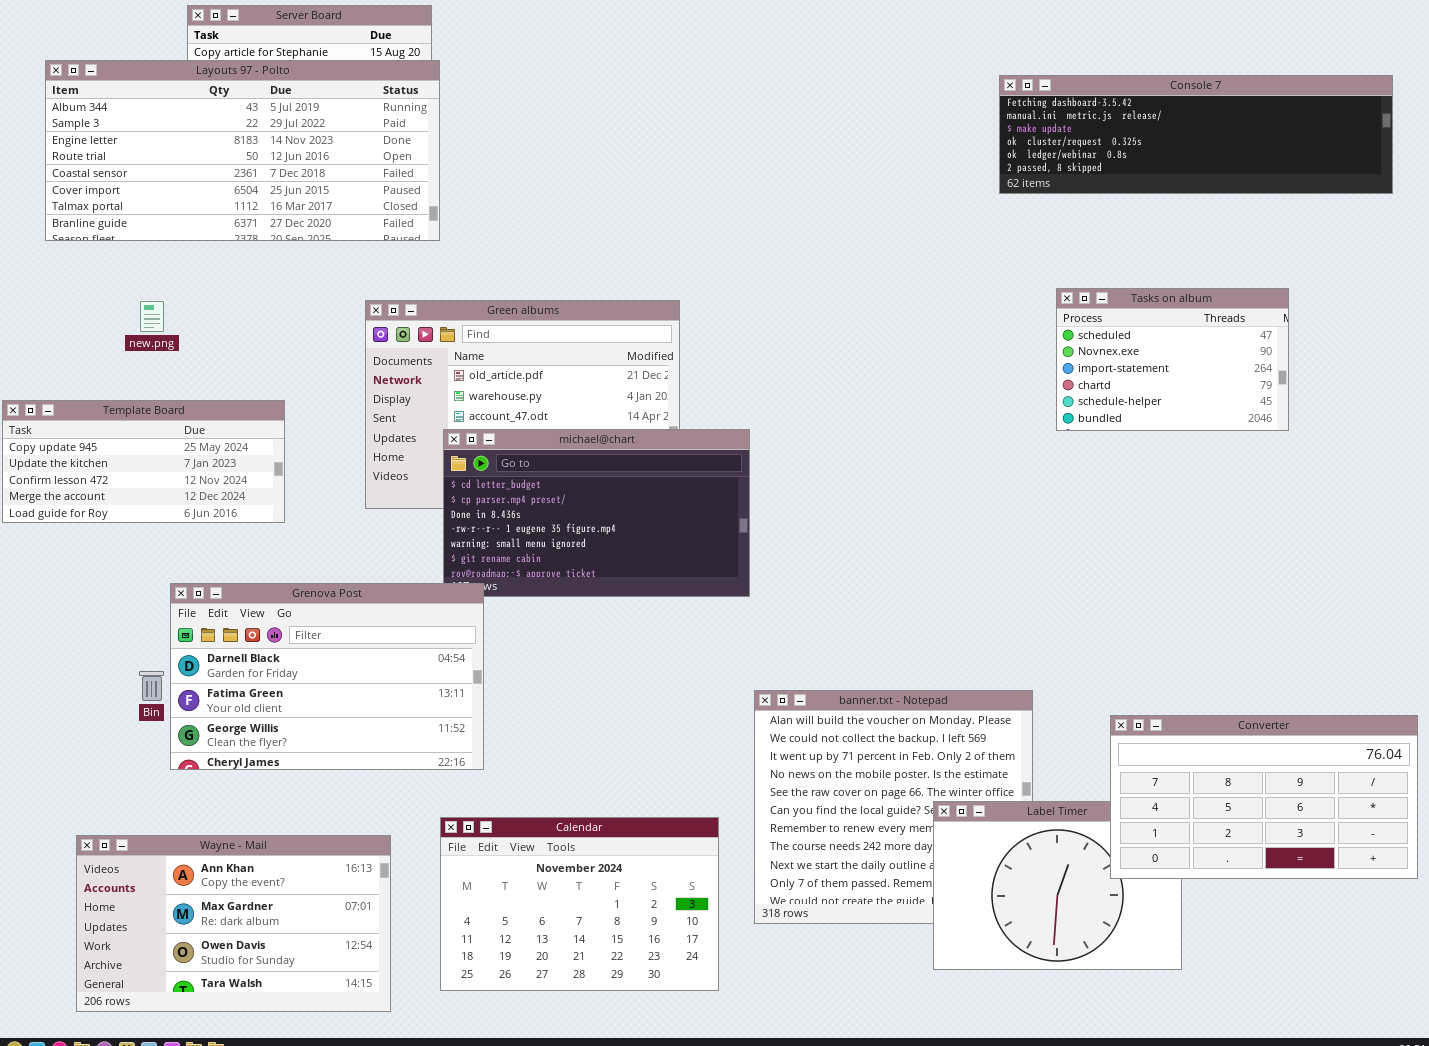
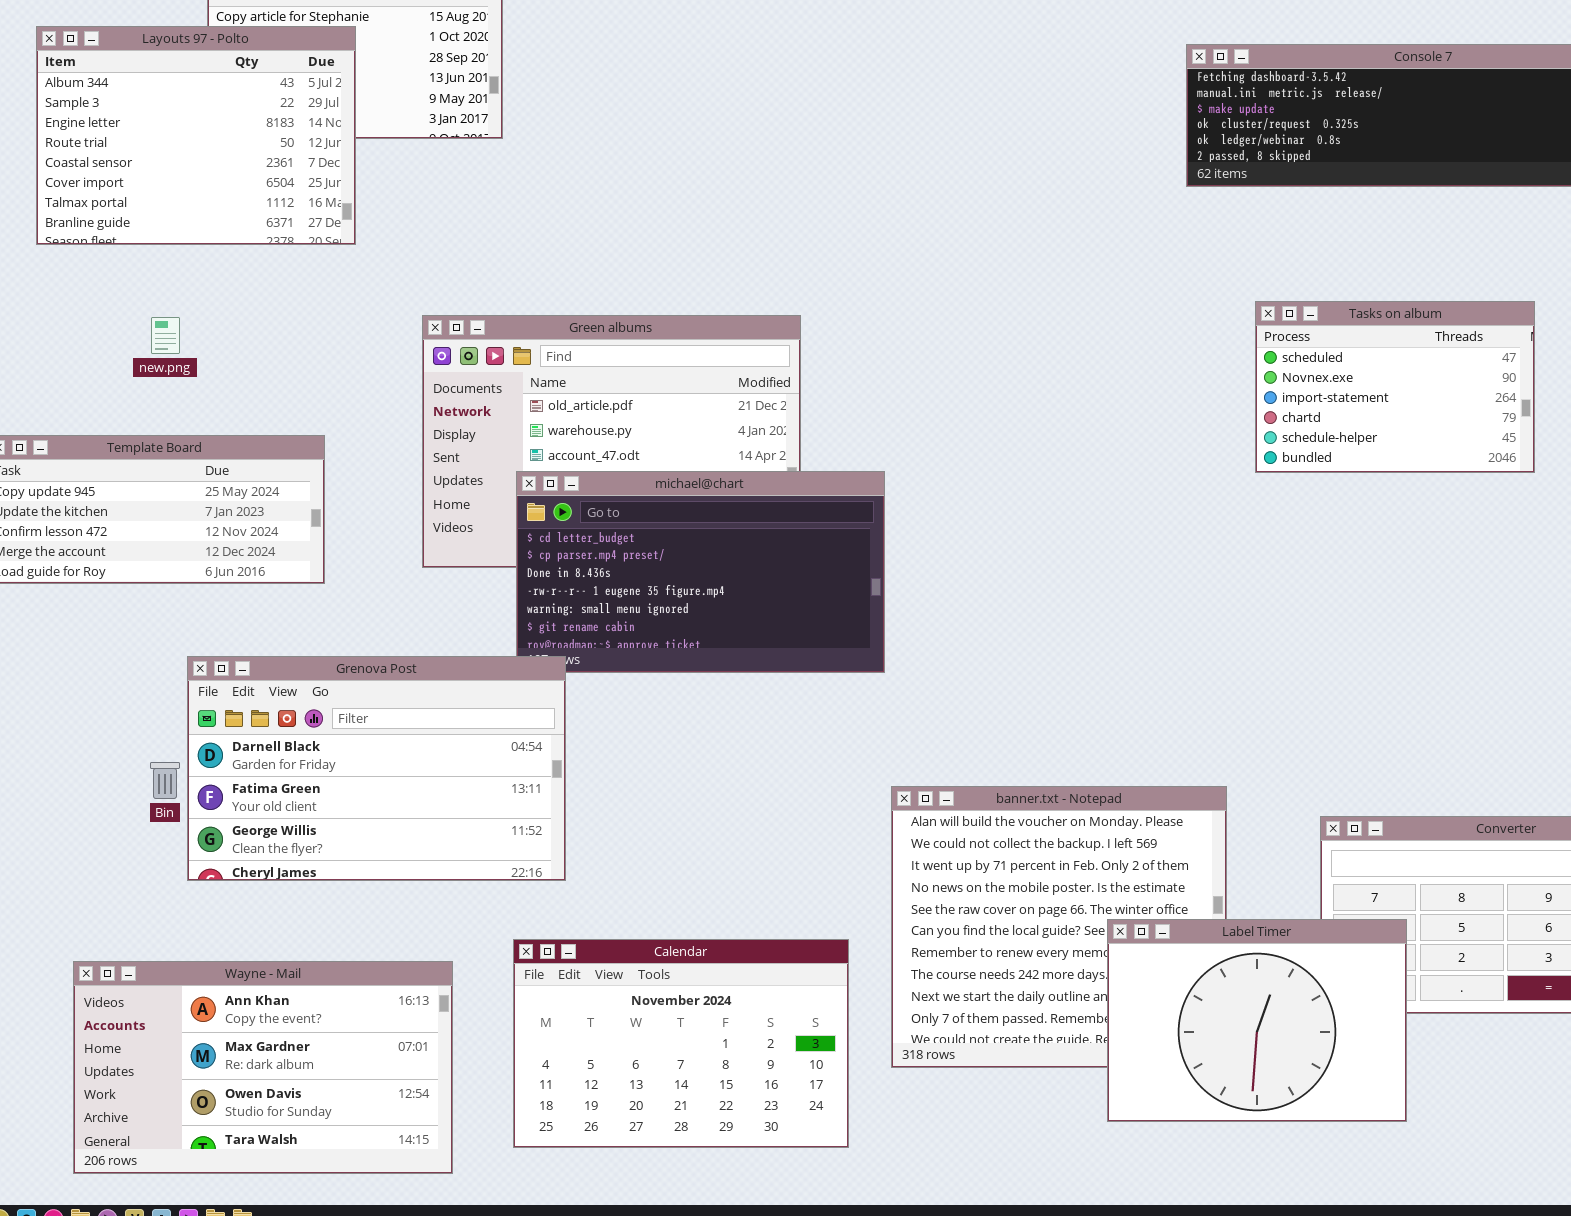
Layouts 97 - Polto: [45,60,440,241] -> [36,26,356,245], resized
Label Timer: [933,801,1182,970] -> [1107,919,1407,1122], raised

